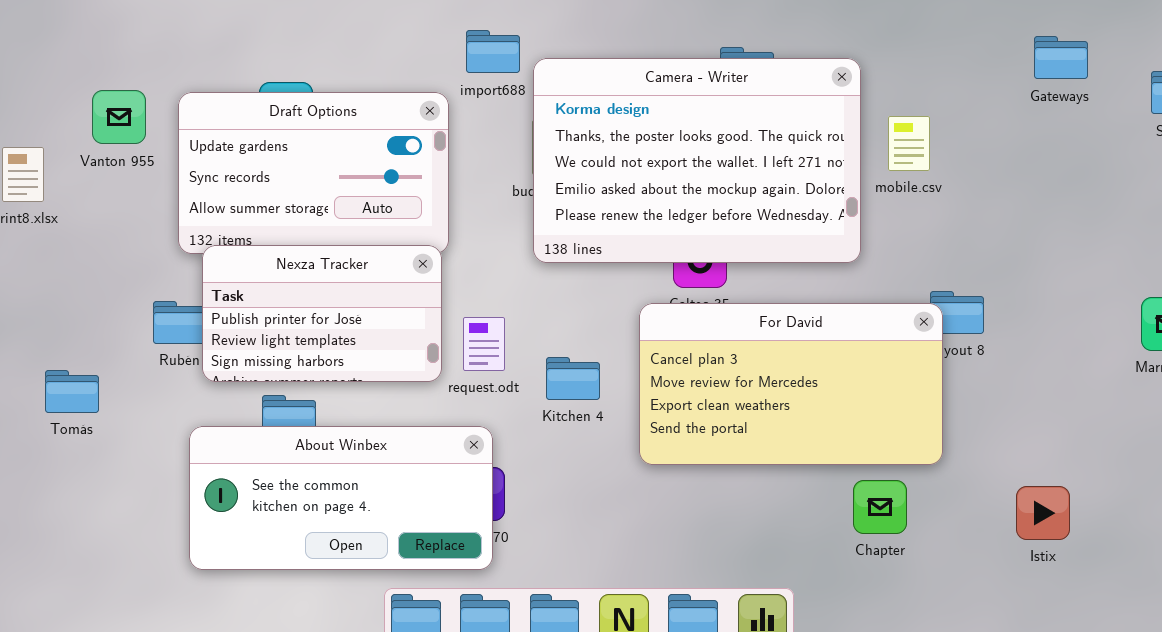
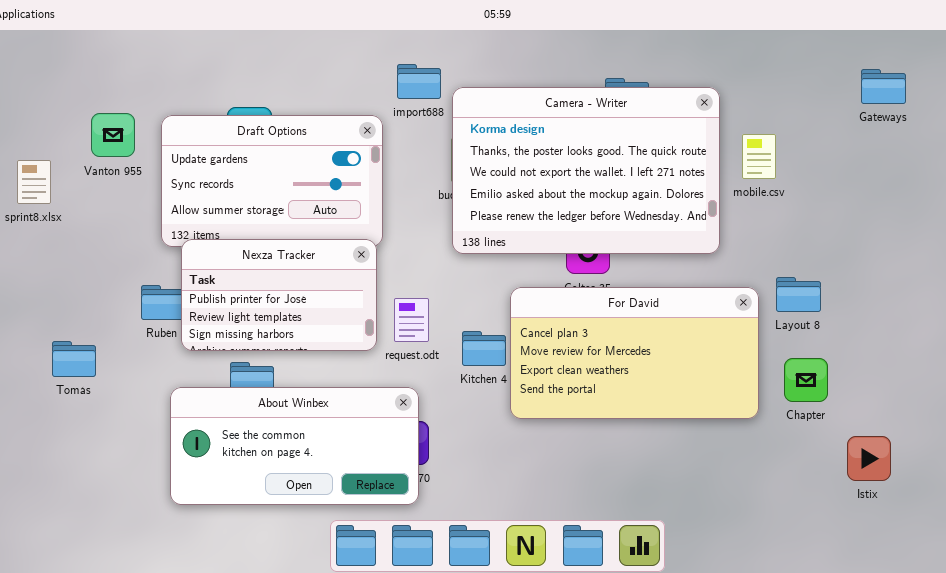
For David: [639,303,943,465] -> [510,287,759,419], moved
Chapter: [853,480,907,534] -> [784,358,828,402], moved

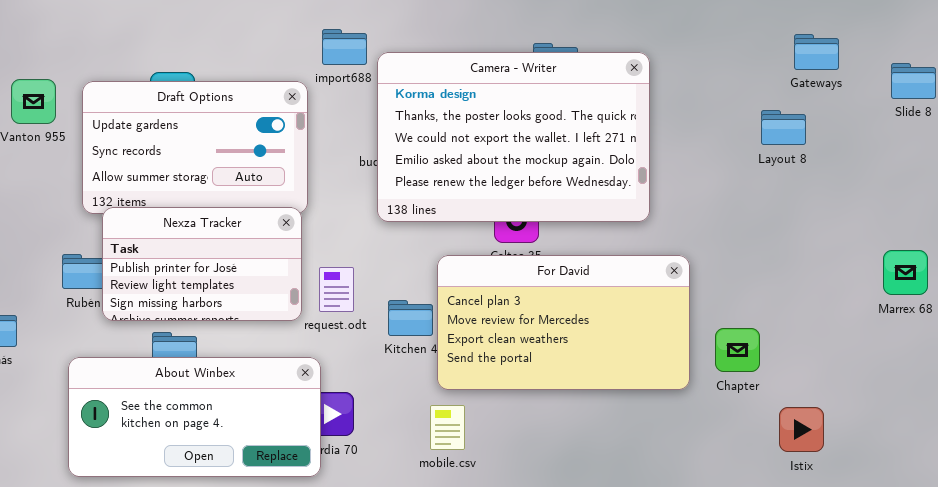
mobile.csv: [742,134,776,179] -> [430,405,465,450], moved
Layout 8: [776,277,821,312] -> [761,110,806,145], moved
About Winbex: [170,387,419,505] -> [68,357,321,477], moved

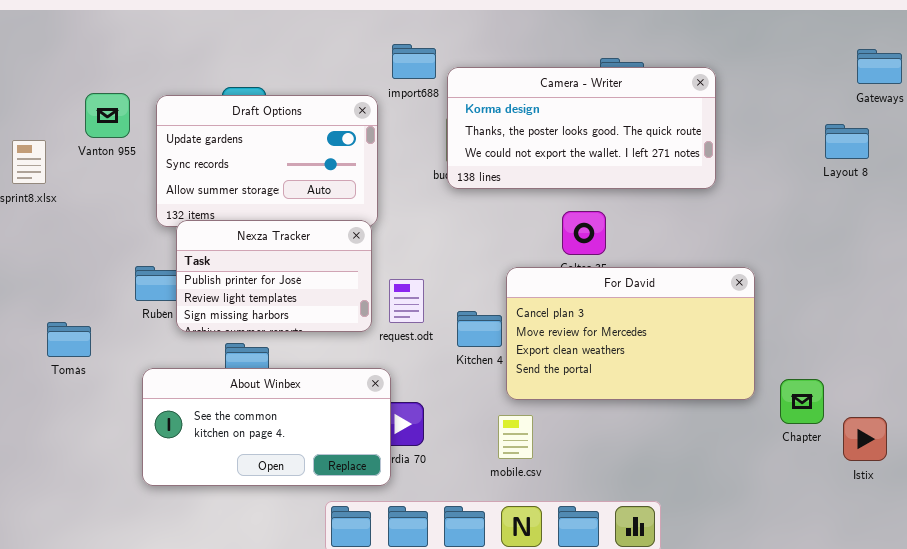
Camera - Writer: [377,52,650,222] -> [447,67,716,189], resized
Chapter: [715,328,760,372] -> [780,379,824,424], moved

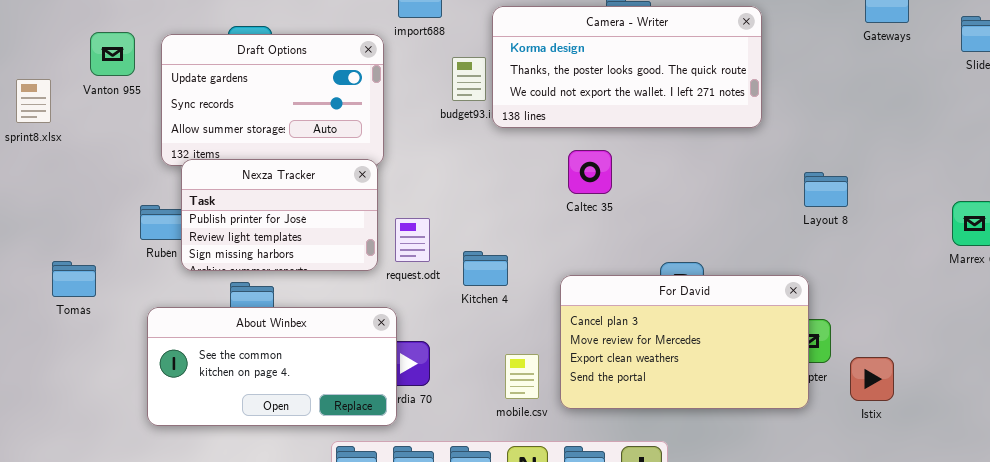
Camera - Writer: [447,67,716,189] -> [492,6,762,128], moved
Layout 8: [825,124,869,159] -> [804,172,848,207], moved
For David: [506,267,755,400] -> [560,275,809,409], moved

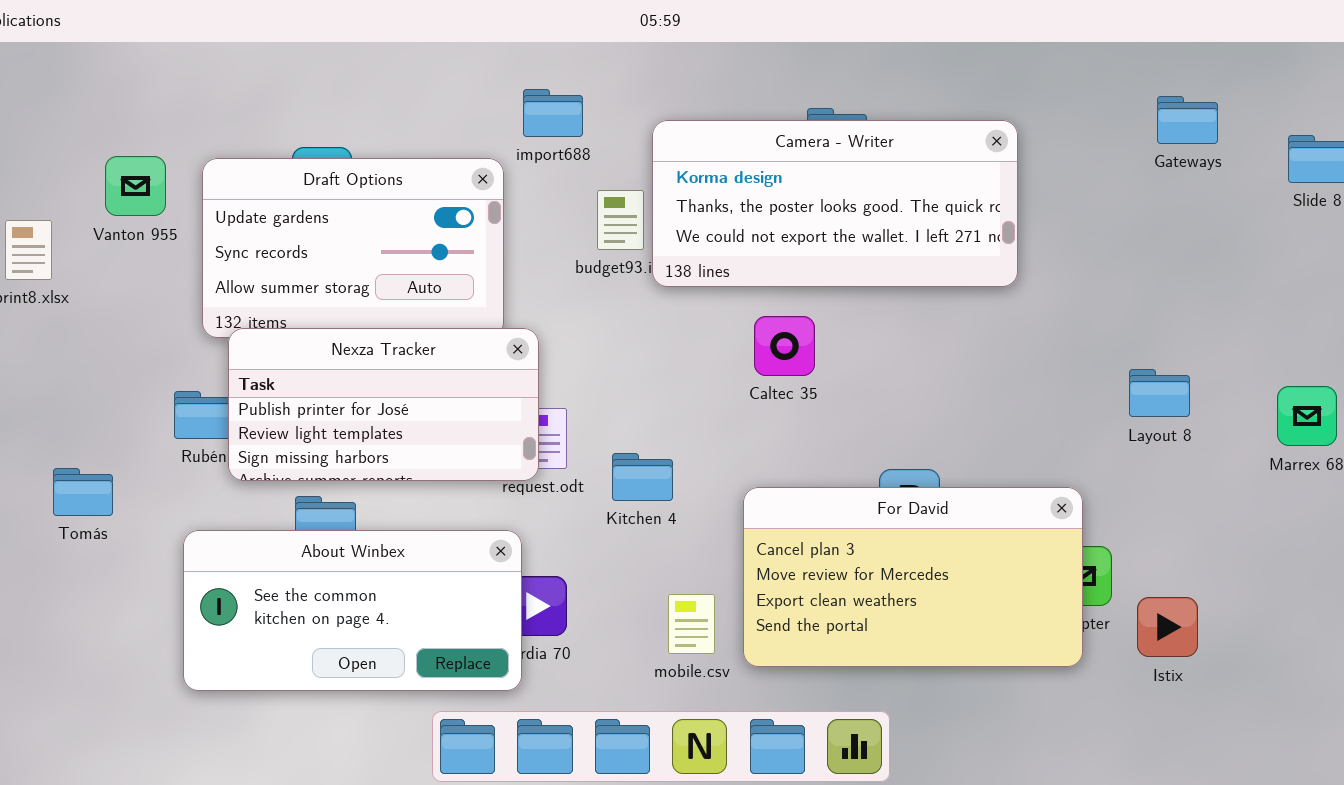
Nexza Tracker: [181,159,378,271] -> [228,328,539,481], resized
Layout 8: [804,172,848,207] -> [1129,369,1190,417], moved

